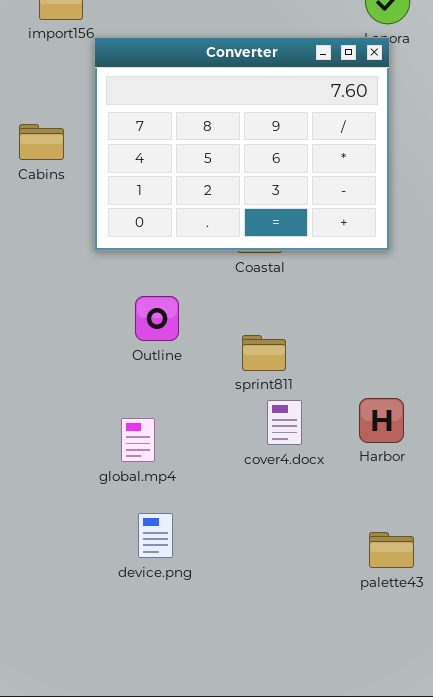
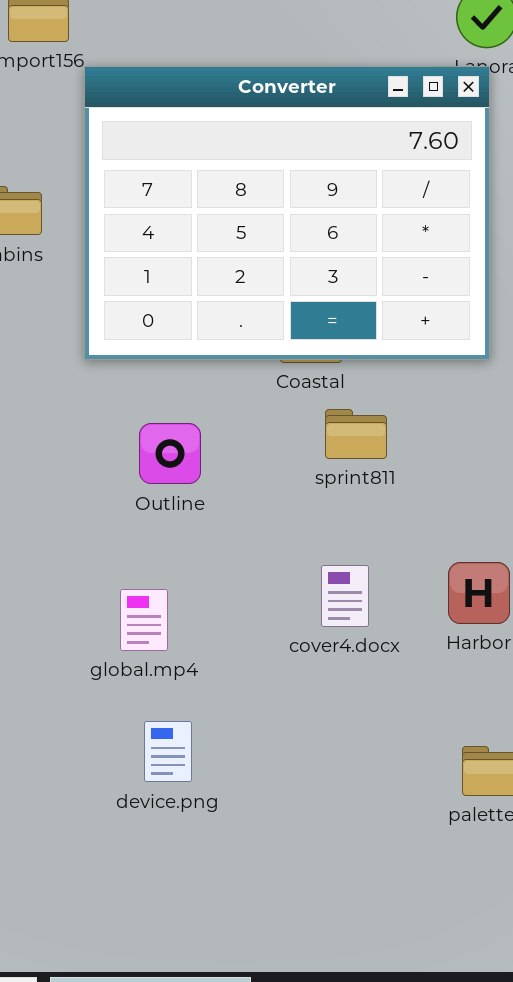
sprint811: [242,335,286,371] -> [325,409,387,459], moved

